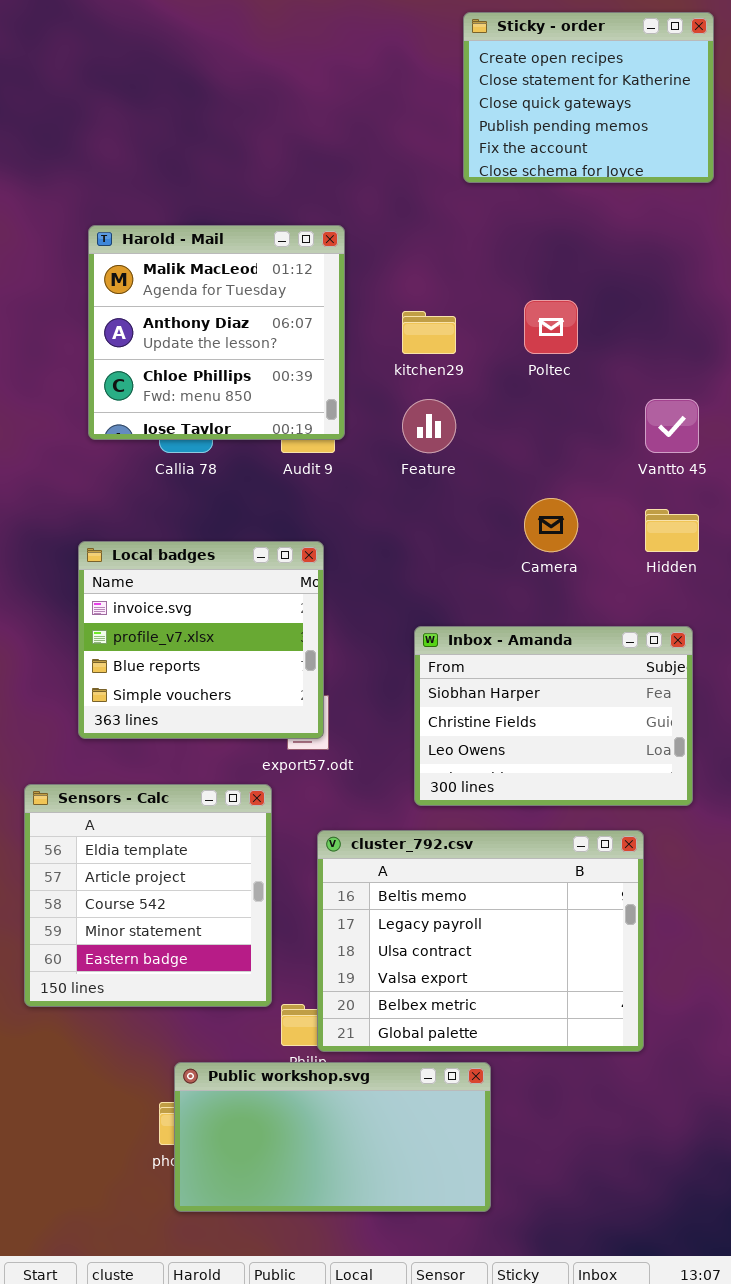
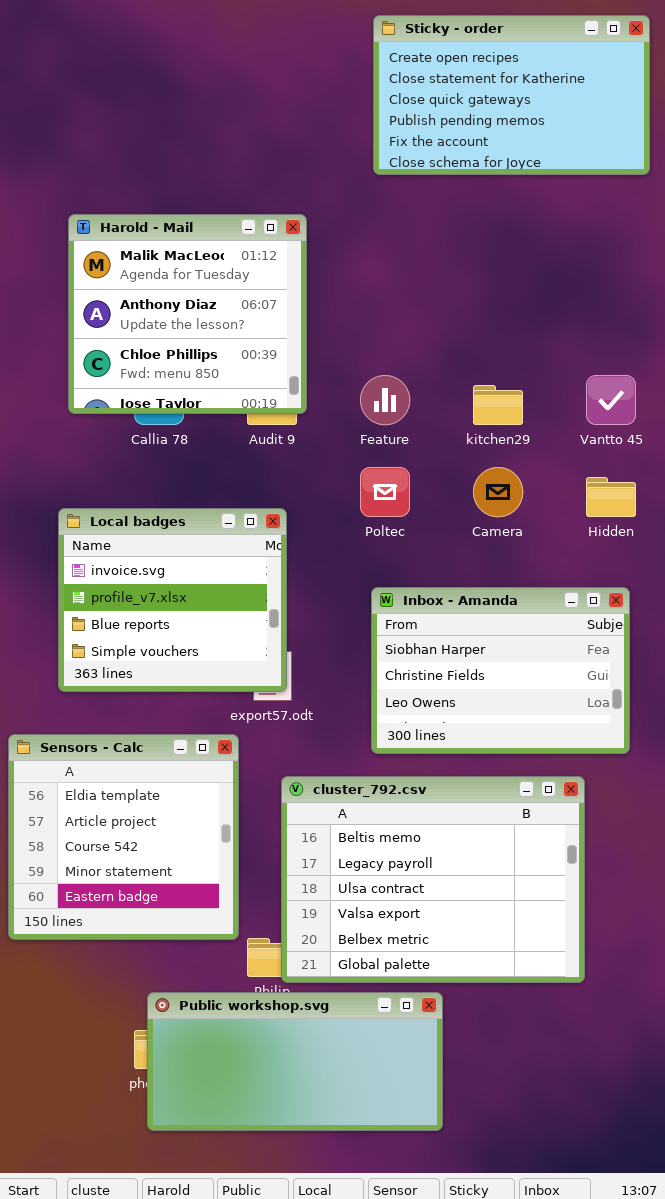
Sticky - order: [463,12,714,183] -> [373,15,650,175], resized
Poltec: [524,300,578,354] -> [360,467,410,517], moved
kitchen29: [402,311,456,354] -> [473,385,523,425], moved

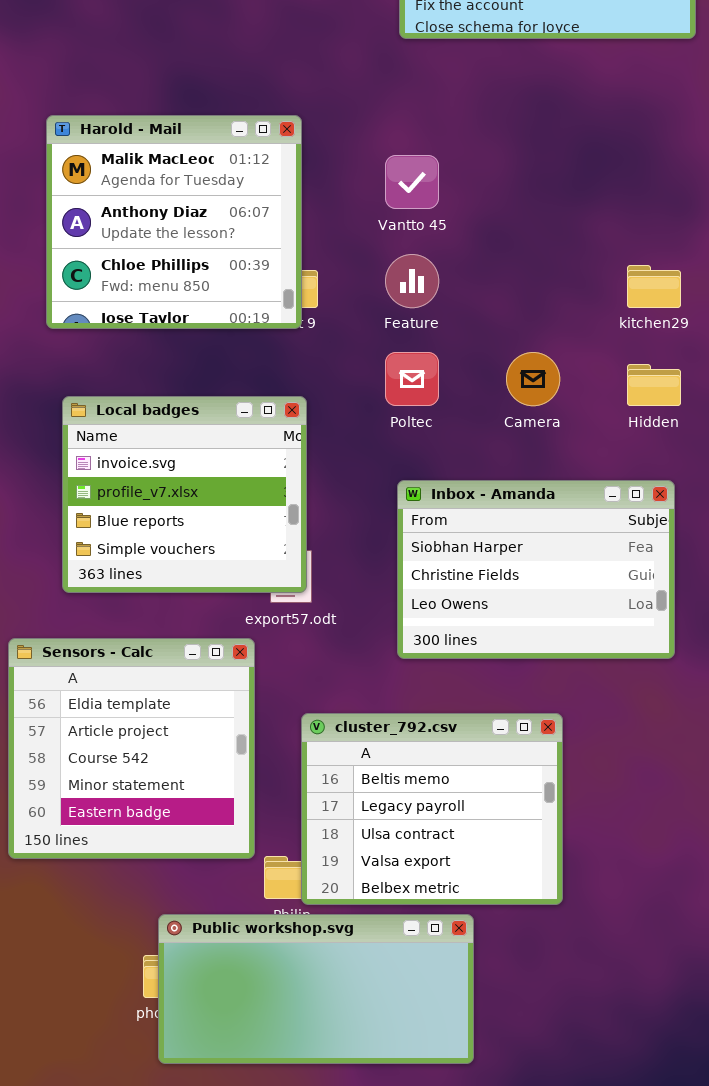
Harold - Mail: [68,214,307,414] -> [46,115,302,329], moved
Vantto 45: [586,375,636,425] -> [385,155,439,209], moved
kitchen29: [473,385,523,425] -> [627,265,681,308], moved
cluster_792.csv: [281,776,585,983] -> [301,713,563,905], resized

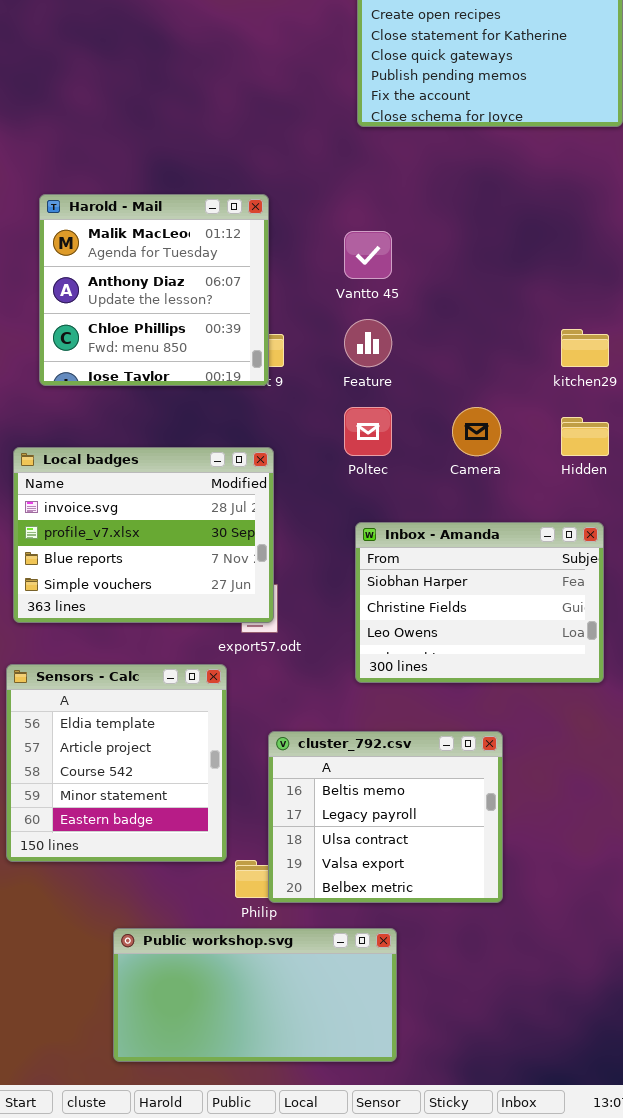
Local badges: [62,396,307,593] -> [13,447,274,623], resized
Public workshop.svg: [158,914,474,1064] -> [113,928,397,1062], moved

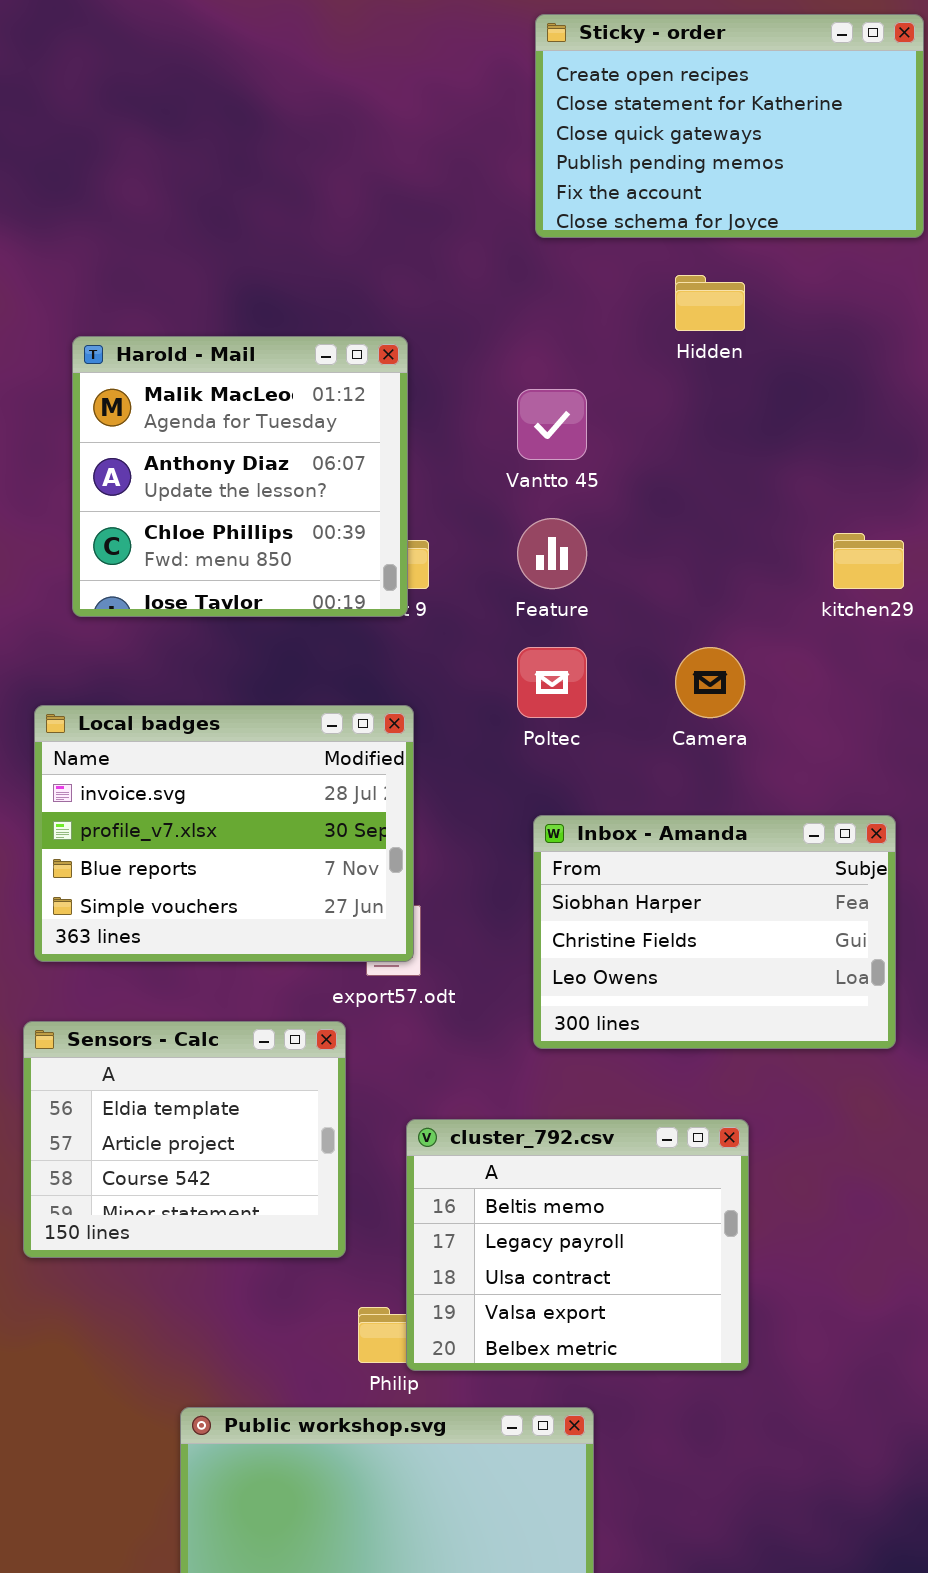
Hidden: [561,417,609,456] -> [675,275,745,331], moved
Sensors - Calc: [6,664,227,862] -> [23,1021,346,1258], resized

